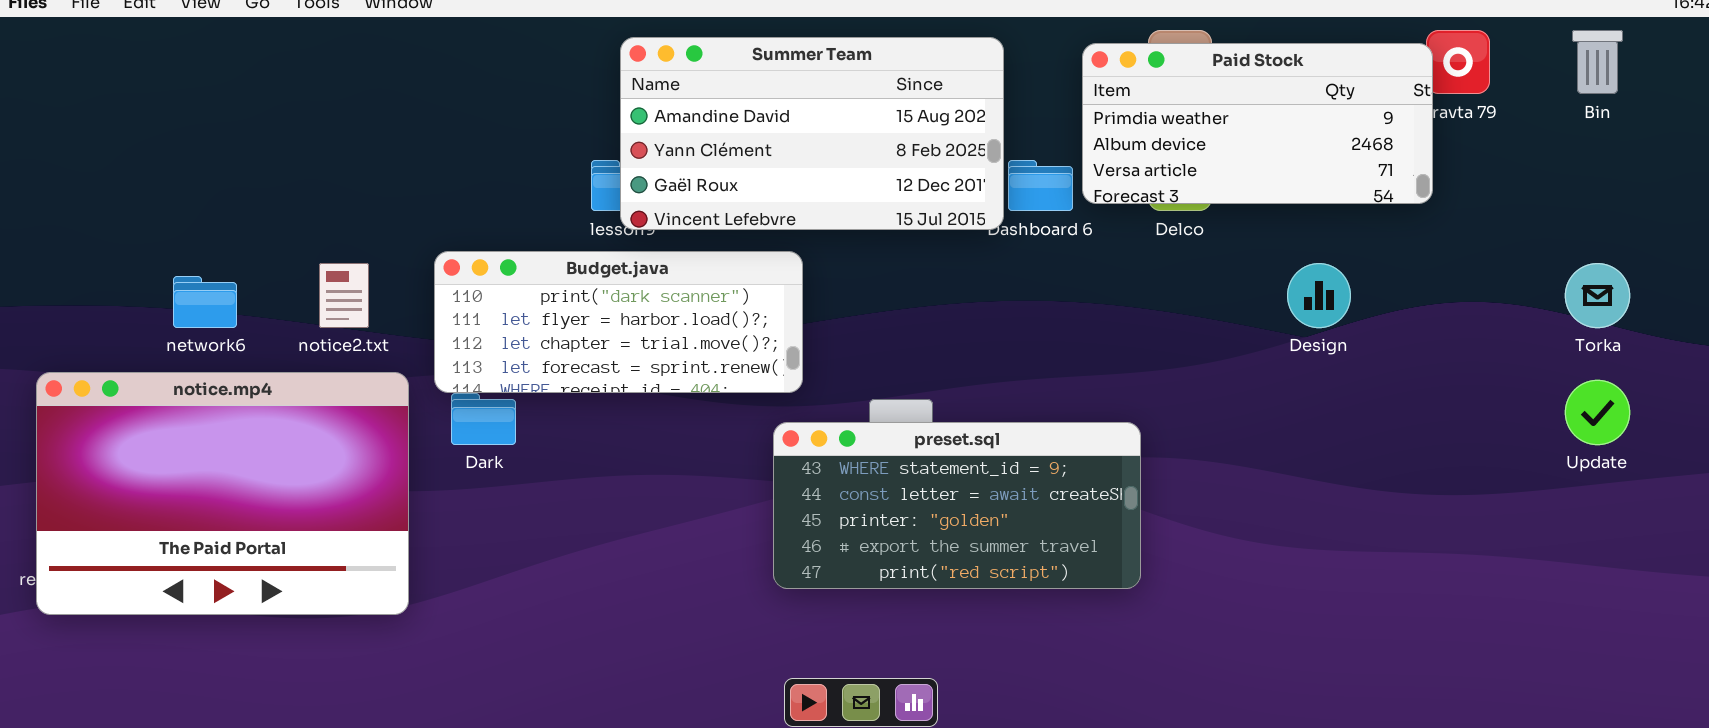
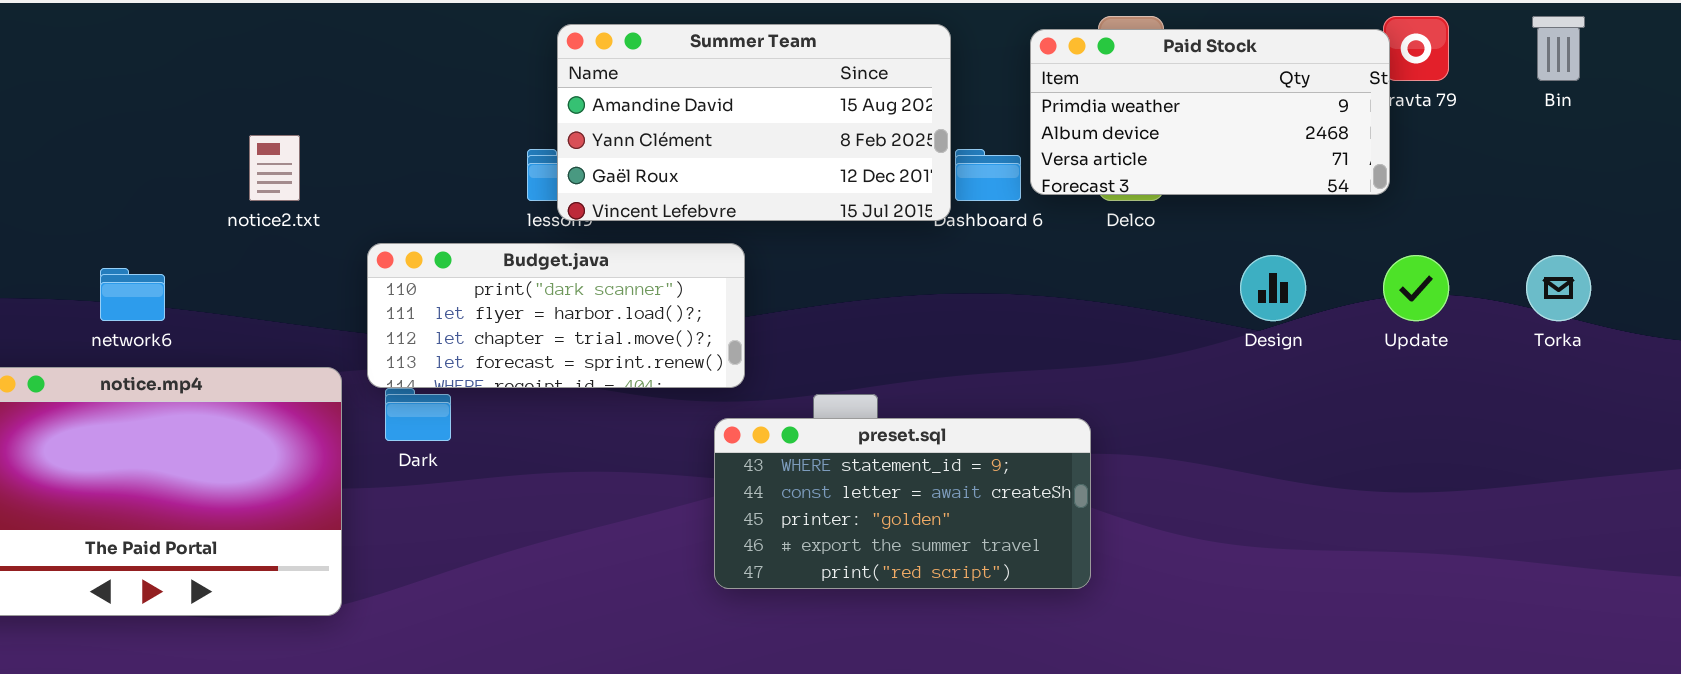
notice2.txt: [319,263,369,328] -> [249,135,300,201], moved
Update: [1565,380,1630,445] -> [1383,255,1449,321], moved

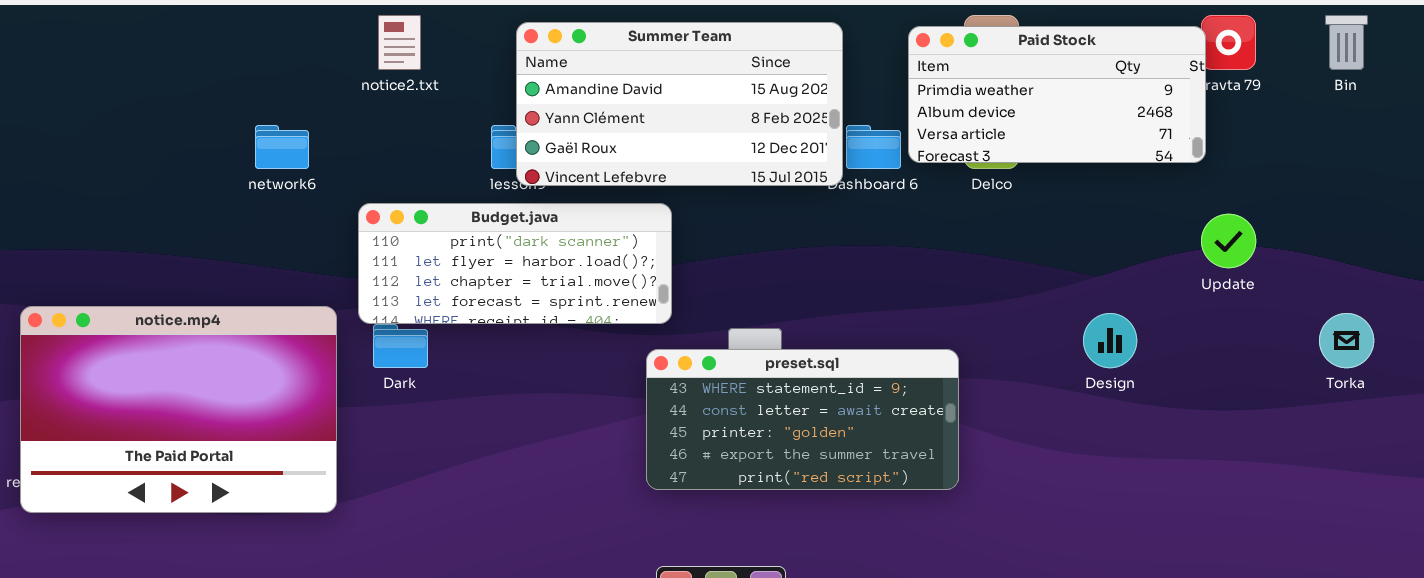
notice2.txt: [249,135,300,201] -> [378,15,421,70], moved
Design: [1240,255,1306,321] -> [1083,313,1137,368], moved
Torka: [1526,255,1591,321] -> [1319,313,1374,368], moved
network6: [100,268,165,321] -> [255,125,309,169], moved

